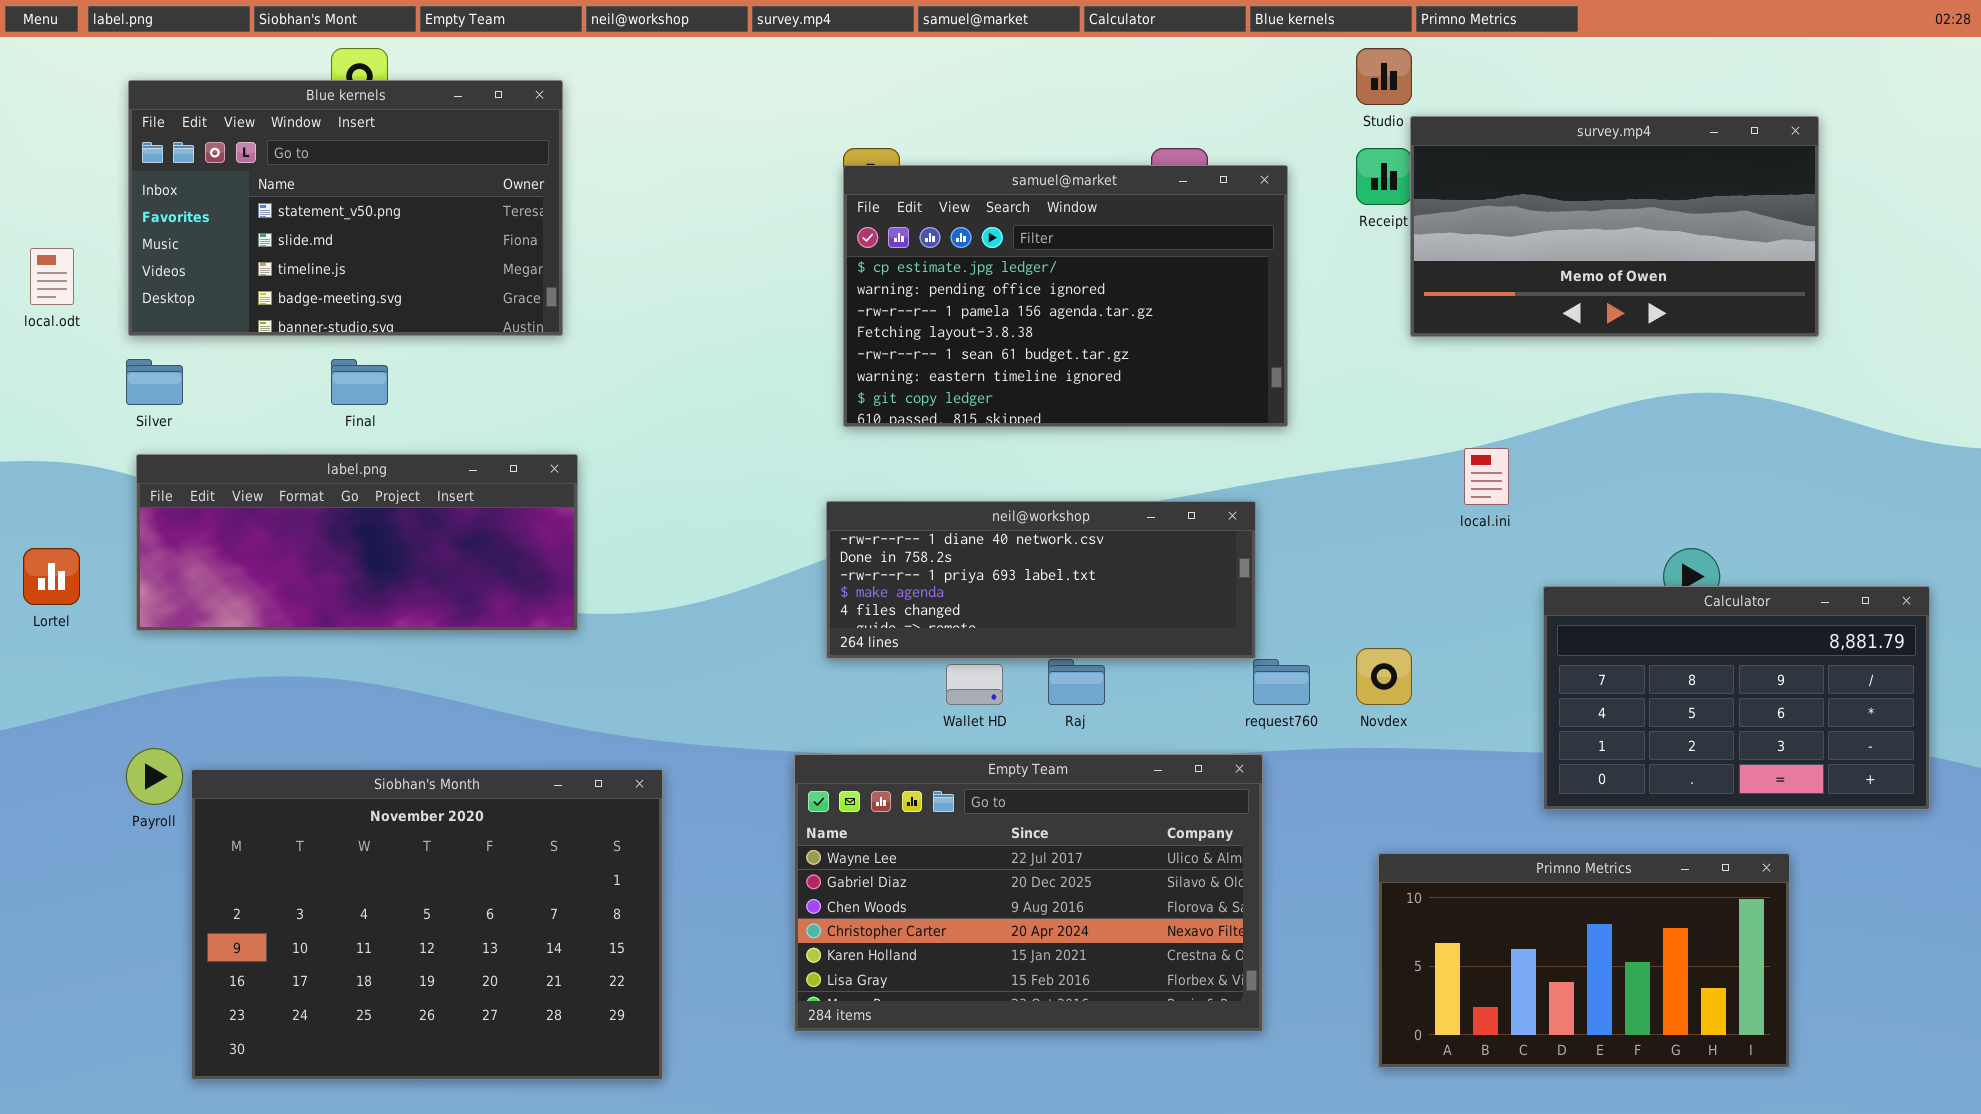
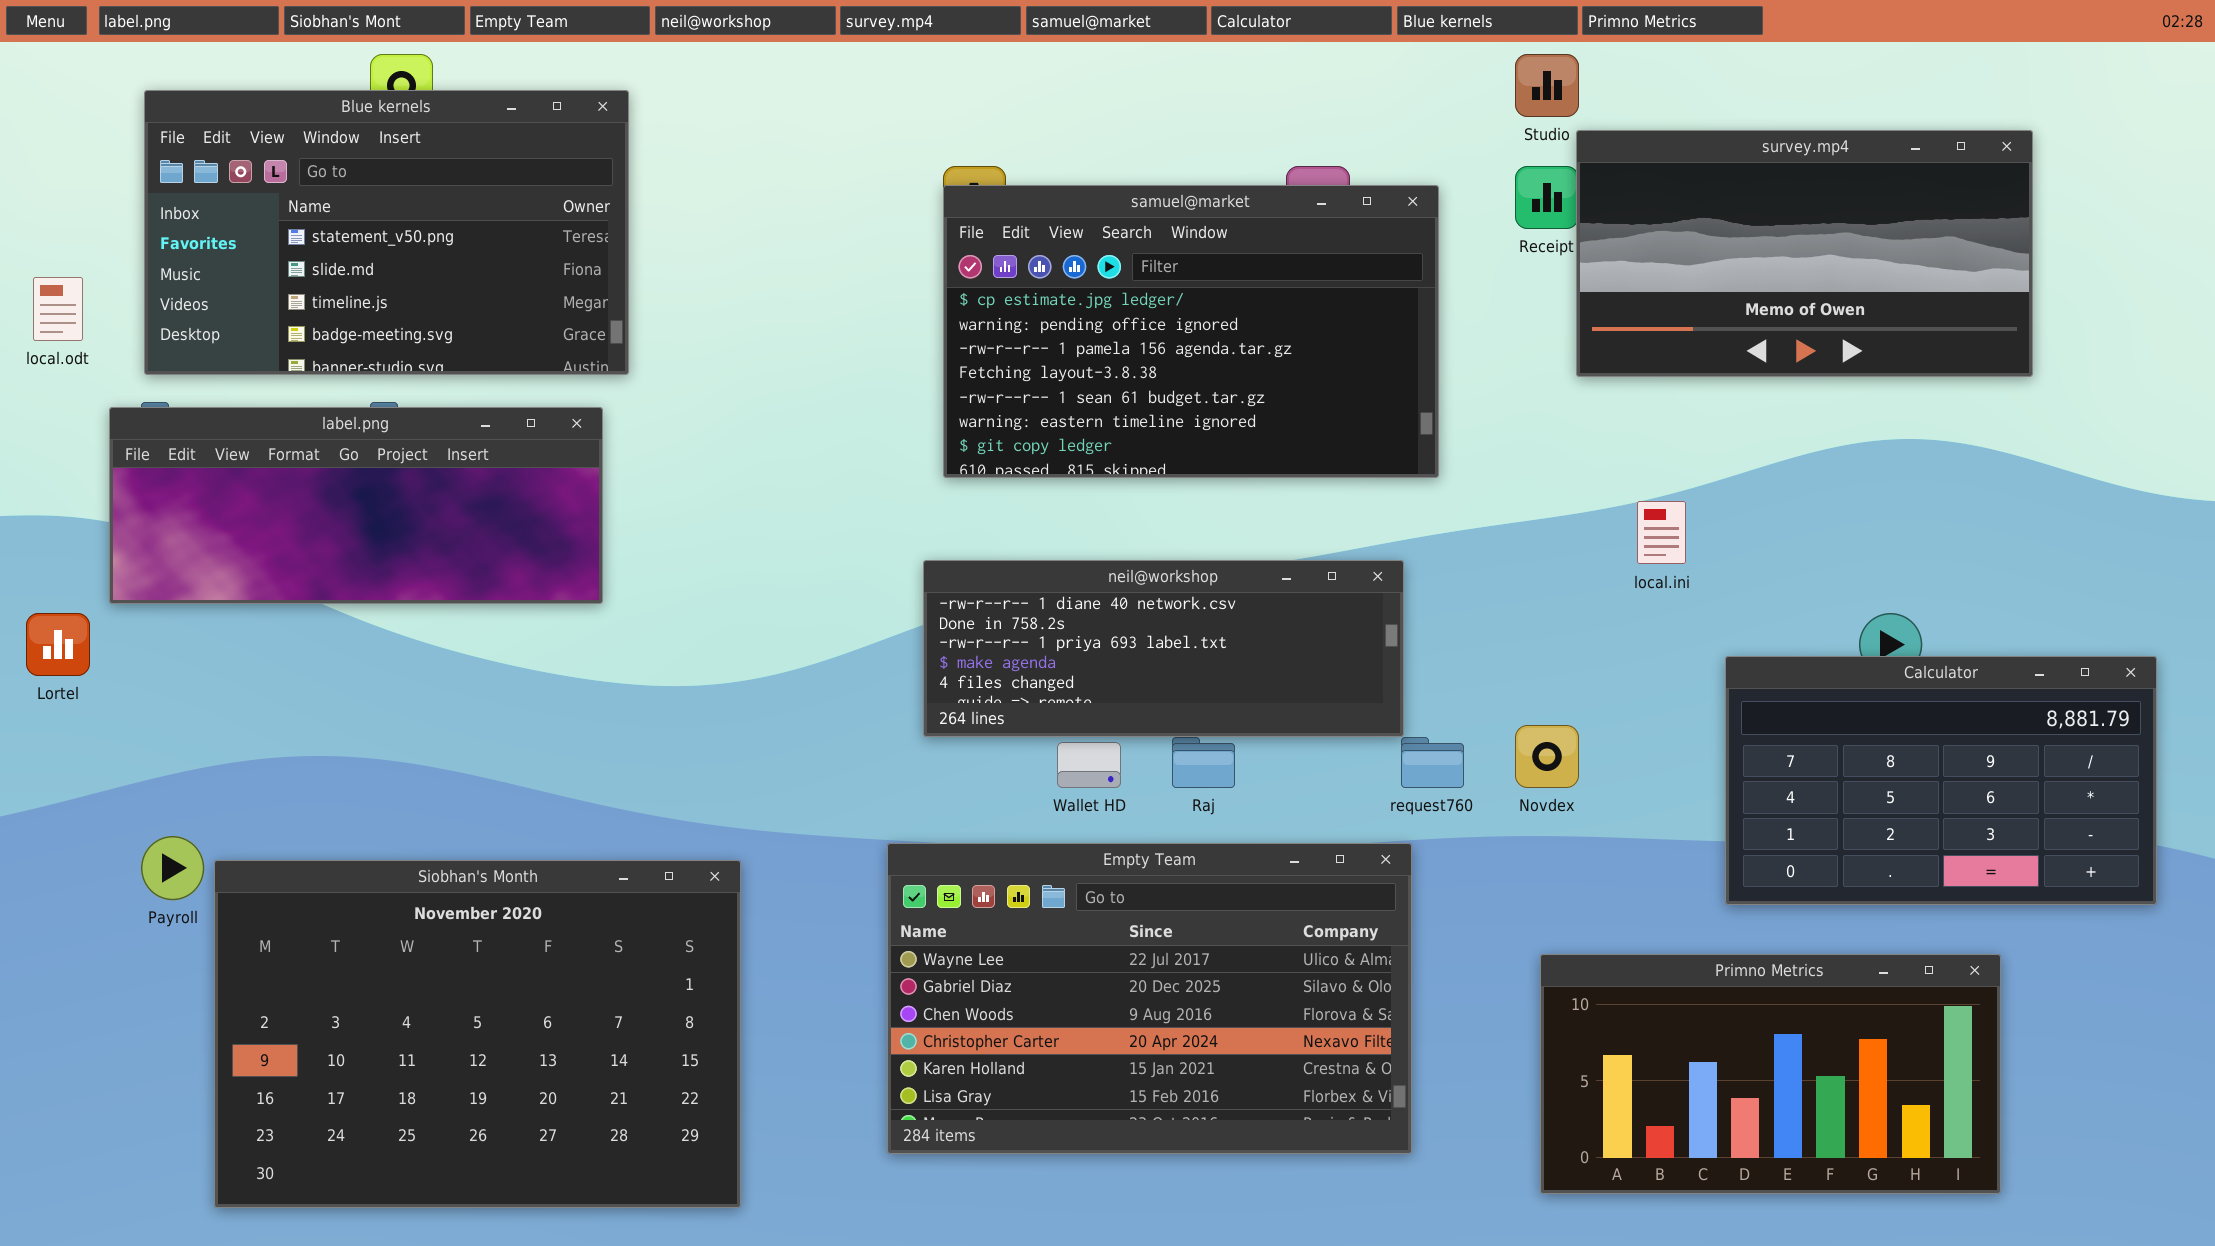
label.png: [136,454,578,631] -> [109,407,603,604], moved

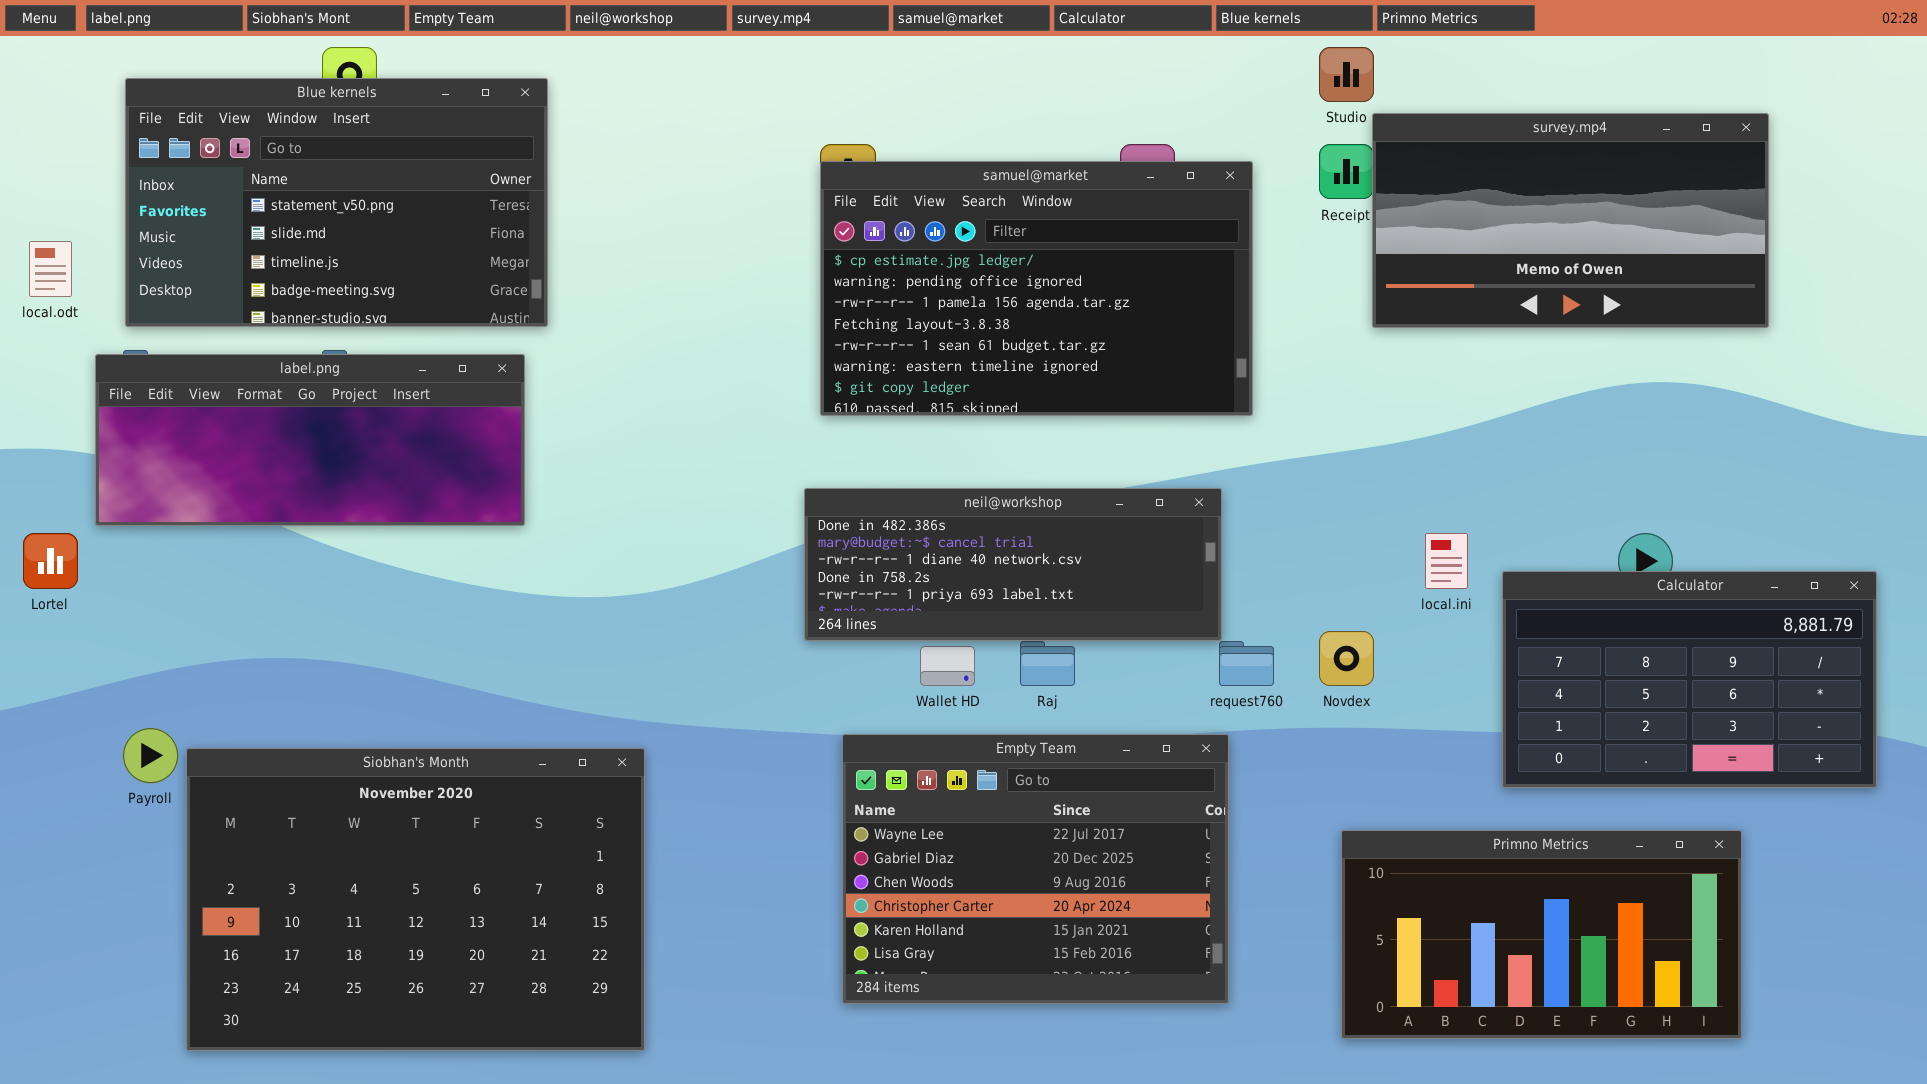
local.ini: [1637,501,1686,564] -> [1425,533,1468,589], moved
neil@workshop: [923,560,1404,737] -> [804,488,1222,641], scrolled up 2 rows
Empty Team: [887,843,1412,1154] -> [842,734,1229,1004], resized

